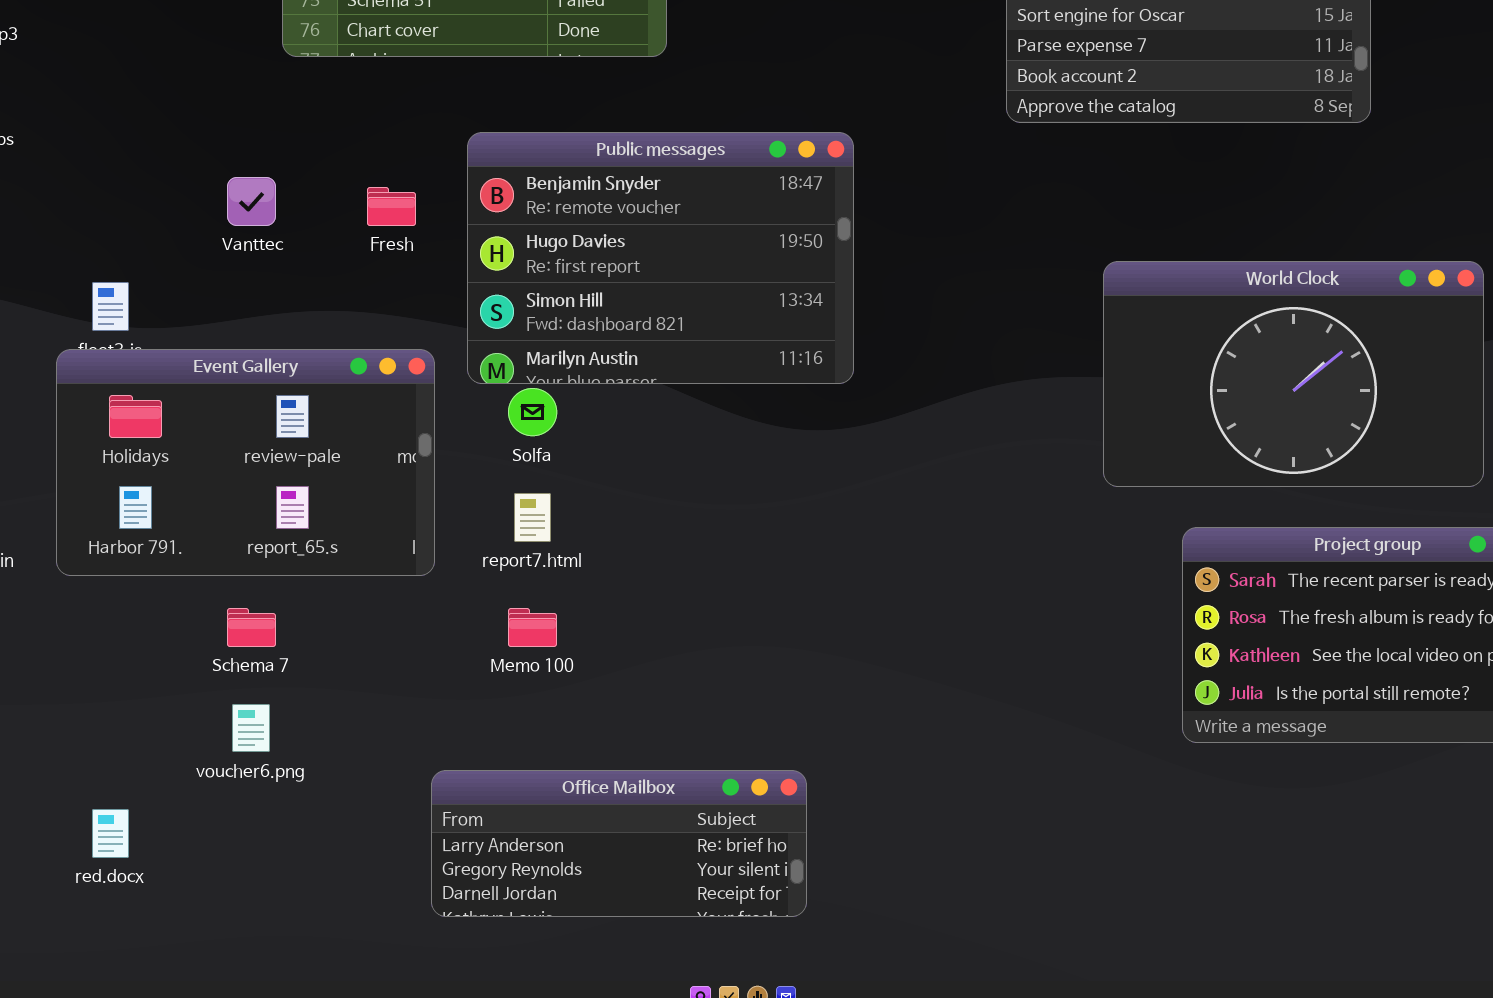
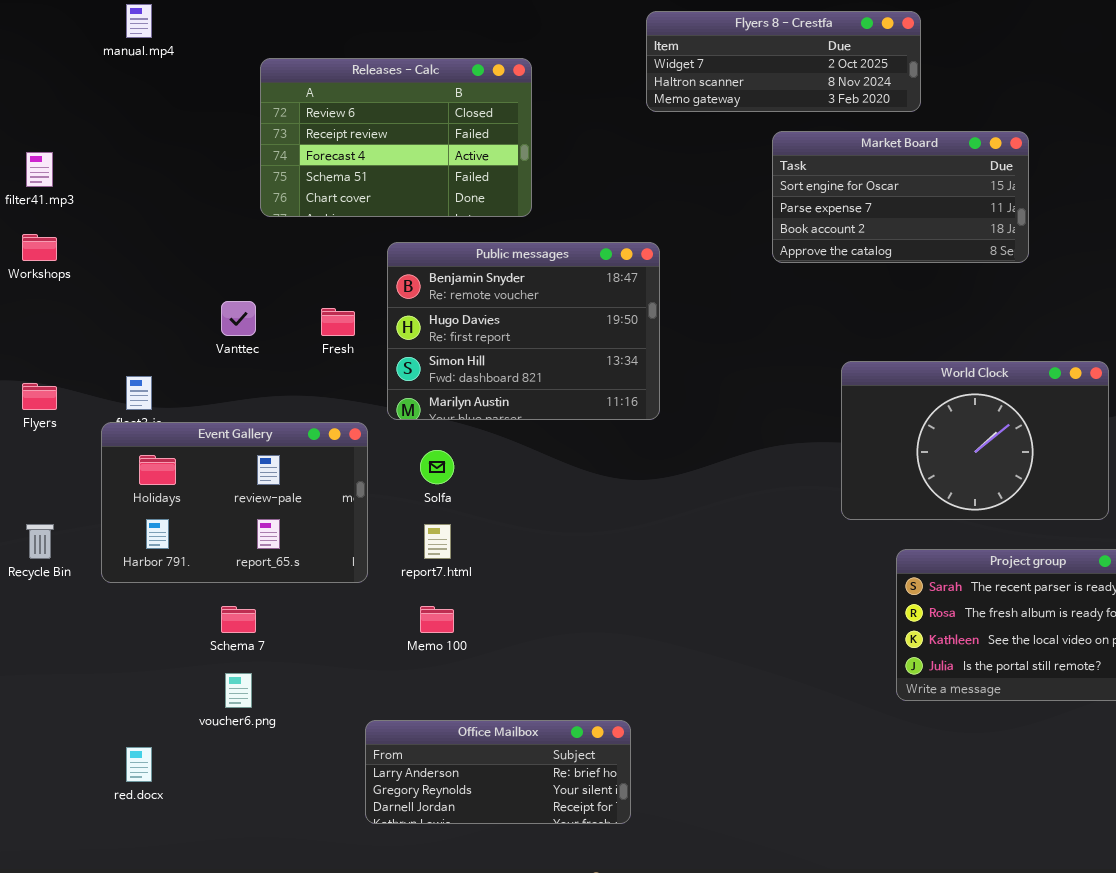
Public messages: [467,132,854,384] -> [387,242,660,420], moved

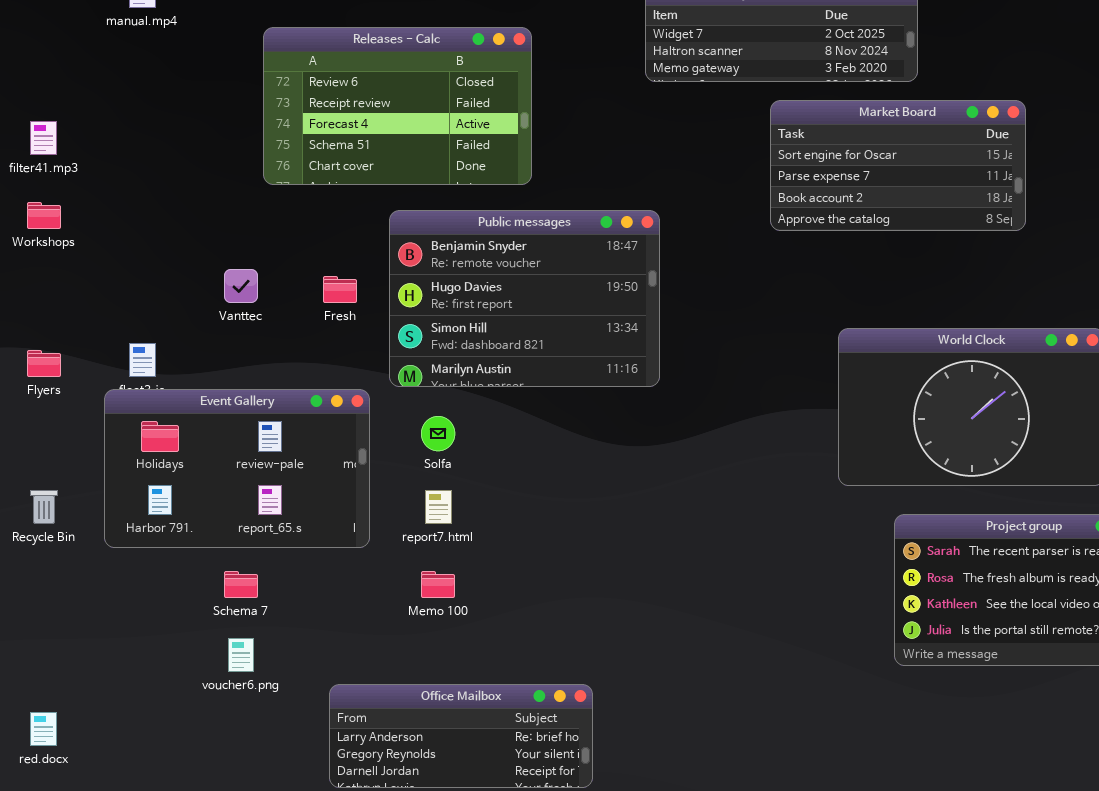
Office Mailbox: [365,720,631,824] -> [329,684,593,788], moved
red.docx: [126,747,152,782] -> [30,712,57,746], moved

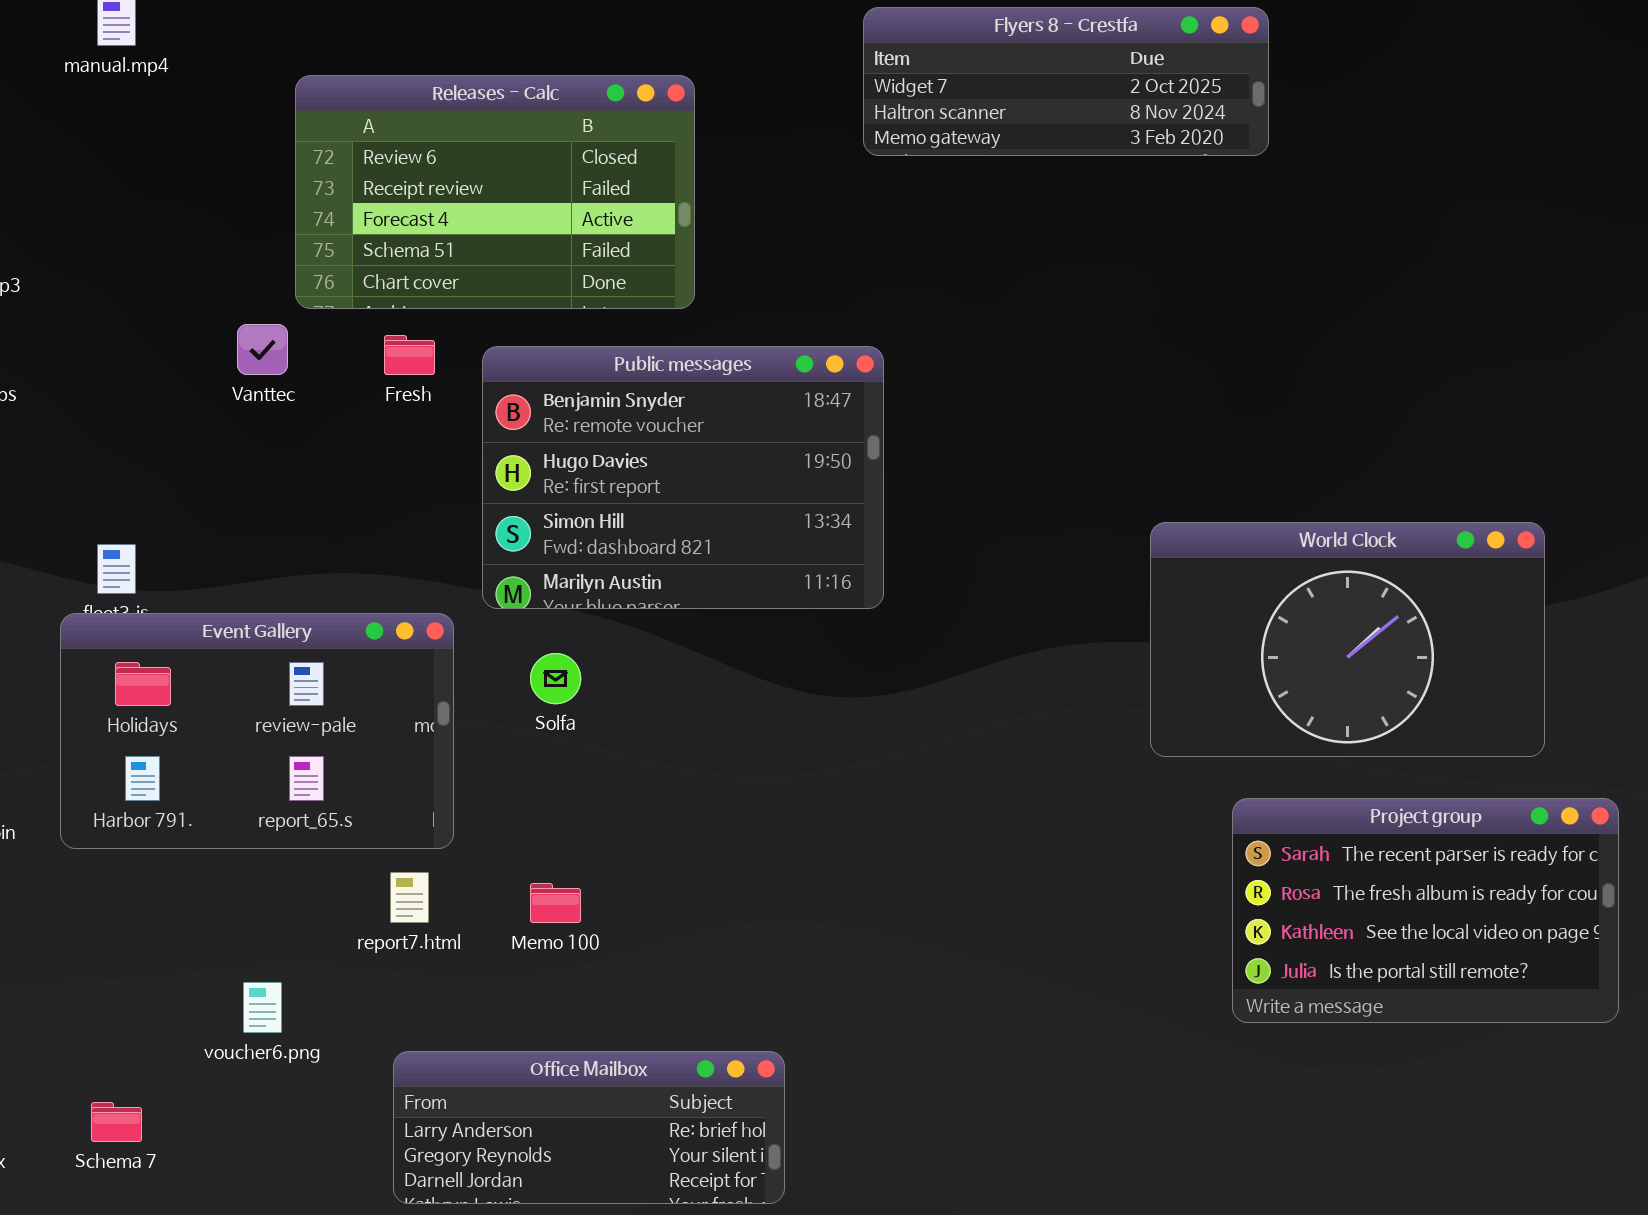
Market Board: [770,100,1026,231] -> none, closed
Vanttec: [224,269,258,303] -> [237,324,288,375], moved
Fresh: [323,276,357,303] -> [384,335,435,375], moved
report7.html: [425,490,452,524] -> [390,872,429,923], moved
Schema 7: [224,571,258,598] -> [91,1102,142,1142], moved

